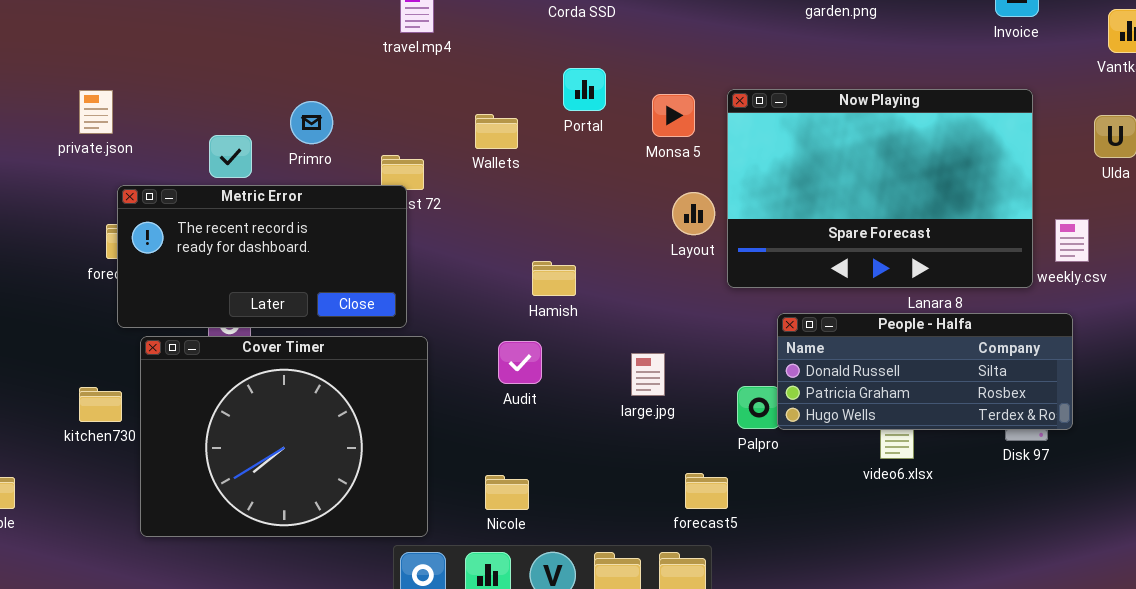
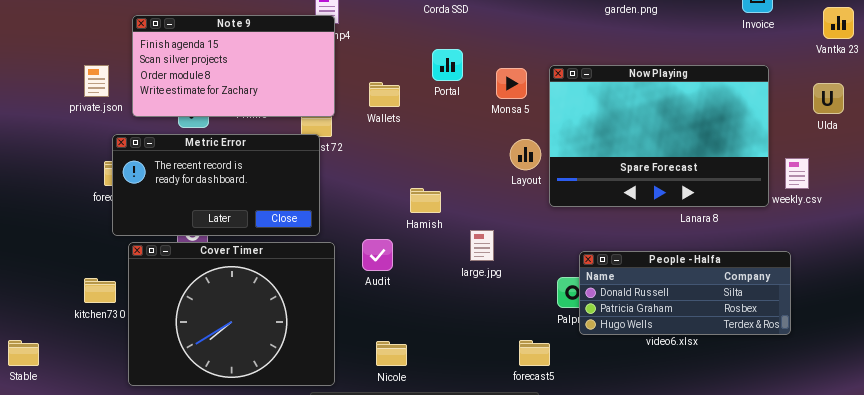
Note 9: none -> [132,15,335,117], opened
People - Halfa: [777,313,1073,430] -> [579,251,791,335], moved
Audit: [498,341,542,384] -> [362,239,393,271], moved
large.jpg: [631,353,665,396] -> [470,230,494,261], moved

